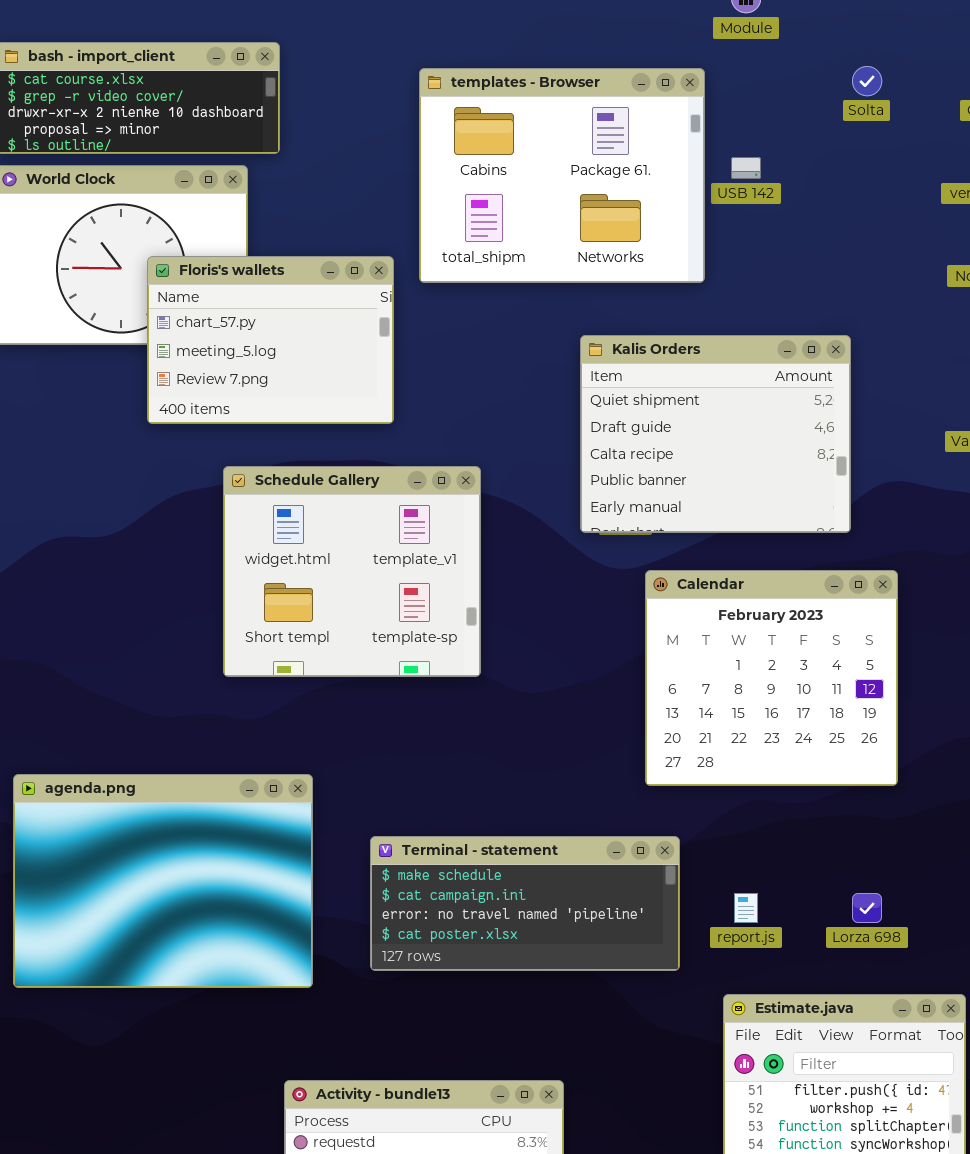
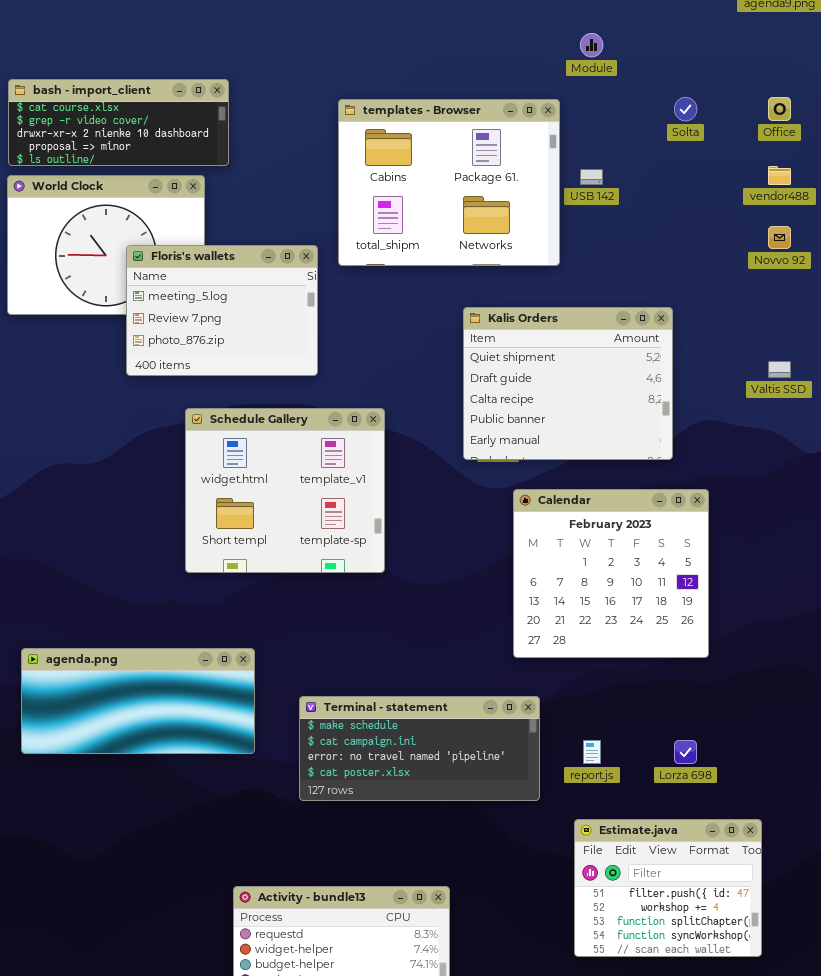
Floris's wallets: [147,256,394,424] -> [126,245,318,376], scrolled down 1 row
agenda.png: [13,774,313,988] -> [21,648,255,754], resized

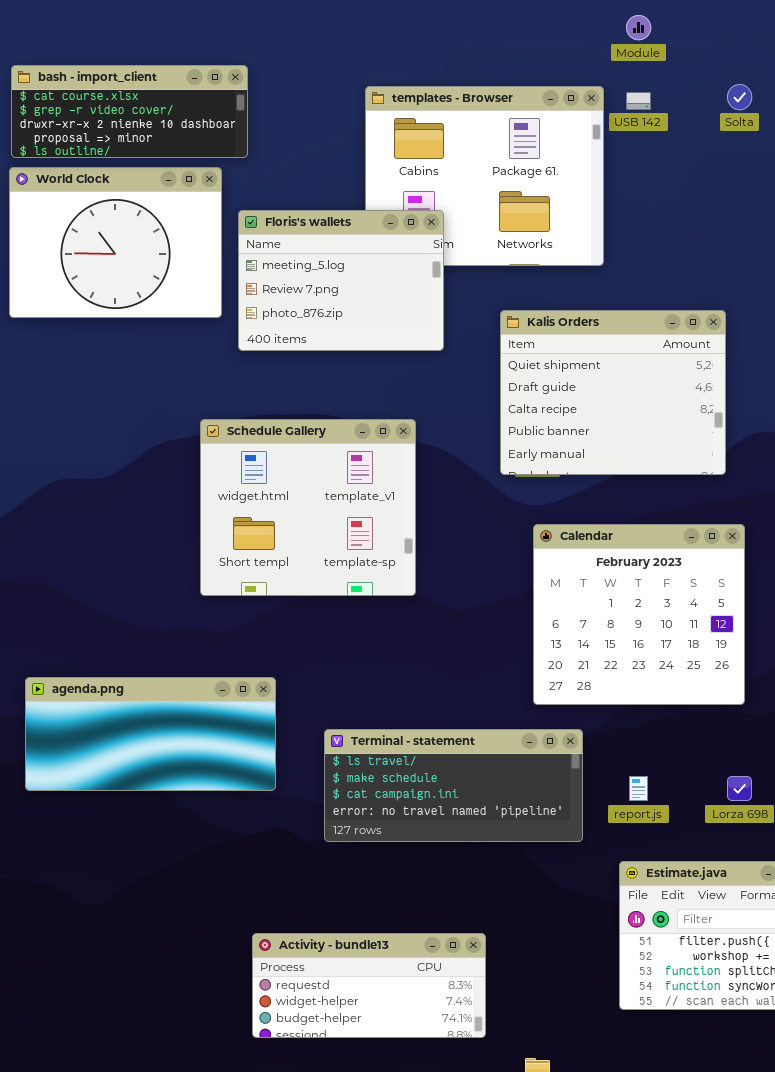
USB 142: [580,169,603,185] -> [626,92,651,110], moved
Floris's wallets: [126,245,318,376] -> [238,210,444,351], moved
Calendar: [513,489,709,658] -> [533,524,745,705], moved
Terminal - statement: [299,696,540,801] -> [324,729,583,842], scrolled up 1 row

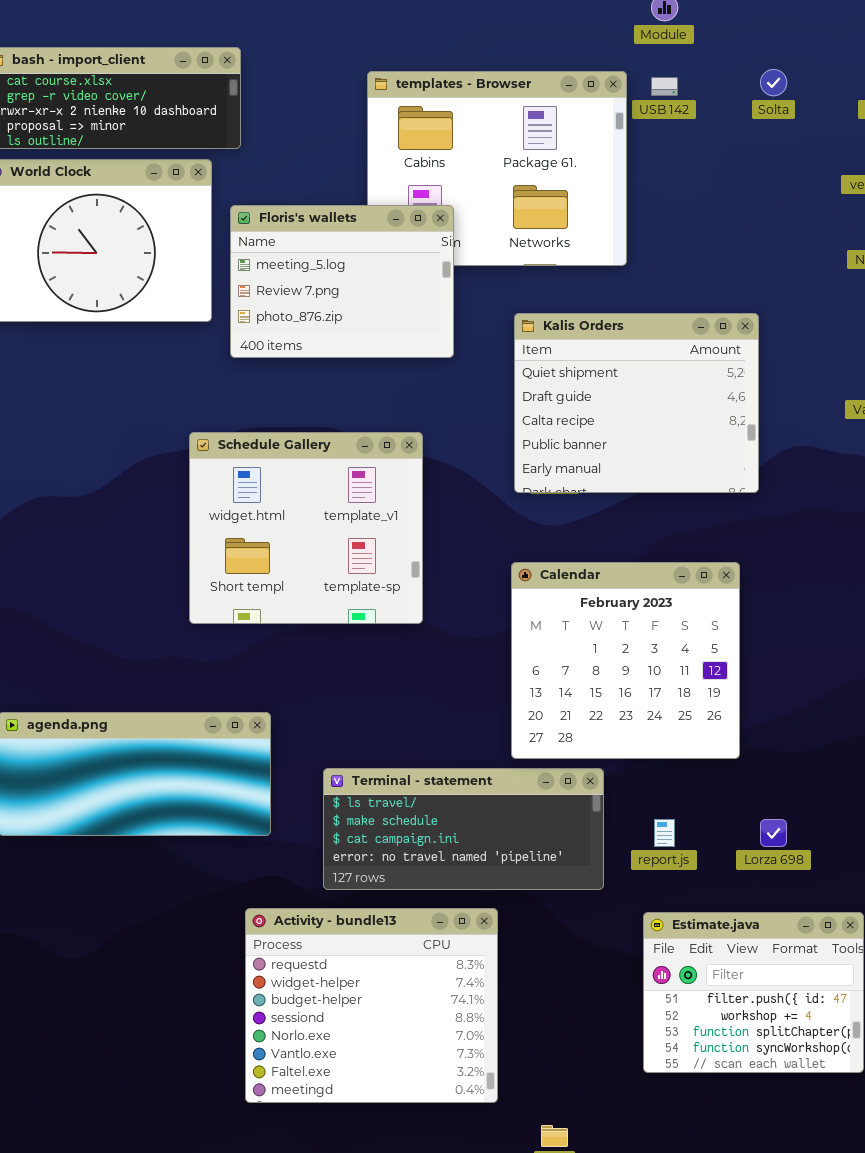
Calendar: [533,524,745,705] -> [511,562,740,759], moved
Activity - bundle13: [252,933,486,1038] -> [245,908,498,1103], resized

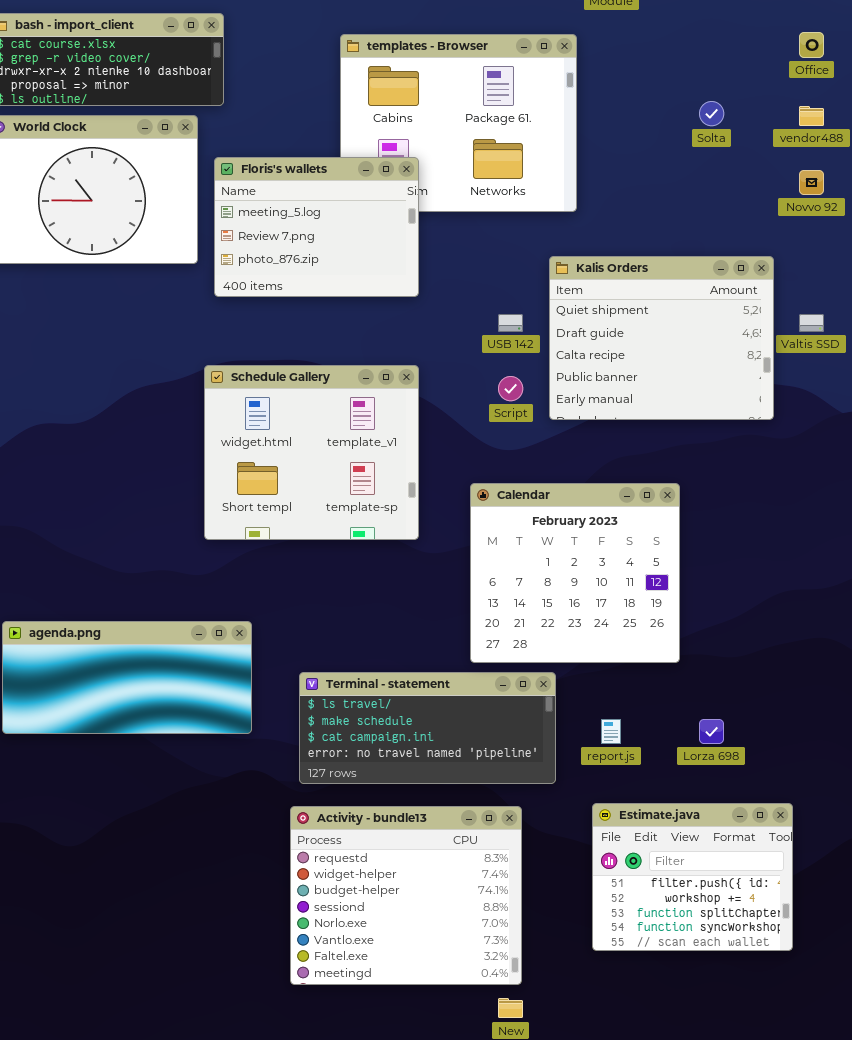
Solta: [760,69,787,96] -> [699,101,724,126], moved
USB 142: [651,77,678,96] -> [498,314,523,332], moved
Kalis Orders: [514,313,759,493] -> [549,256,774,420], moved
Schedule Gallery: [189,432,423,624] -> [204,365,419,540], moved
Activity - bundle13: [245,908,498,1103] -> [290,806,522,985], moved

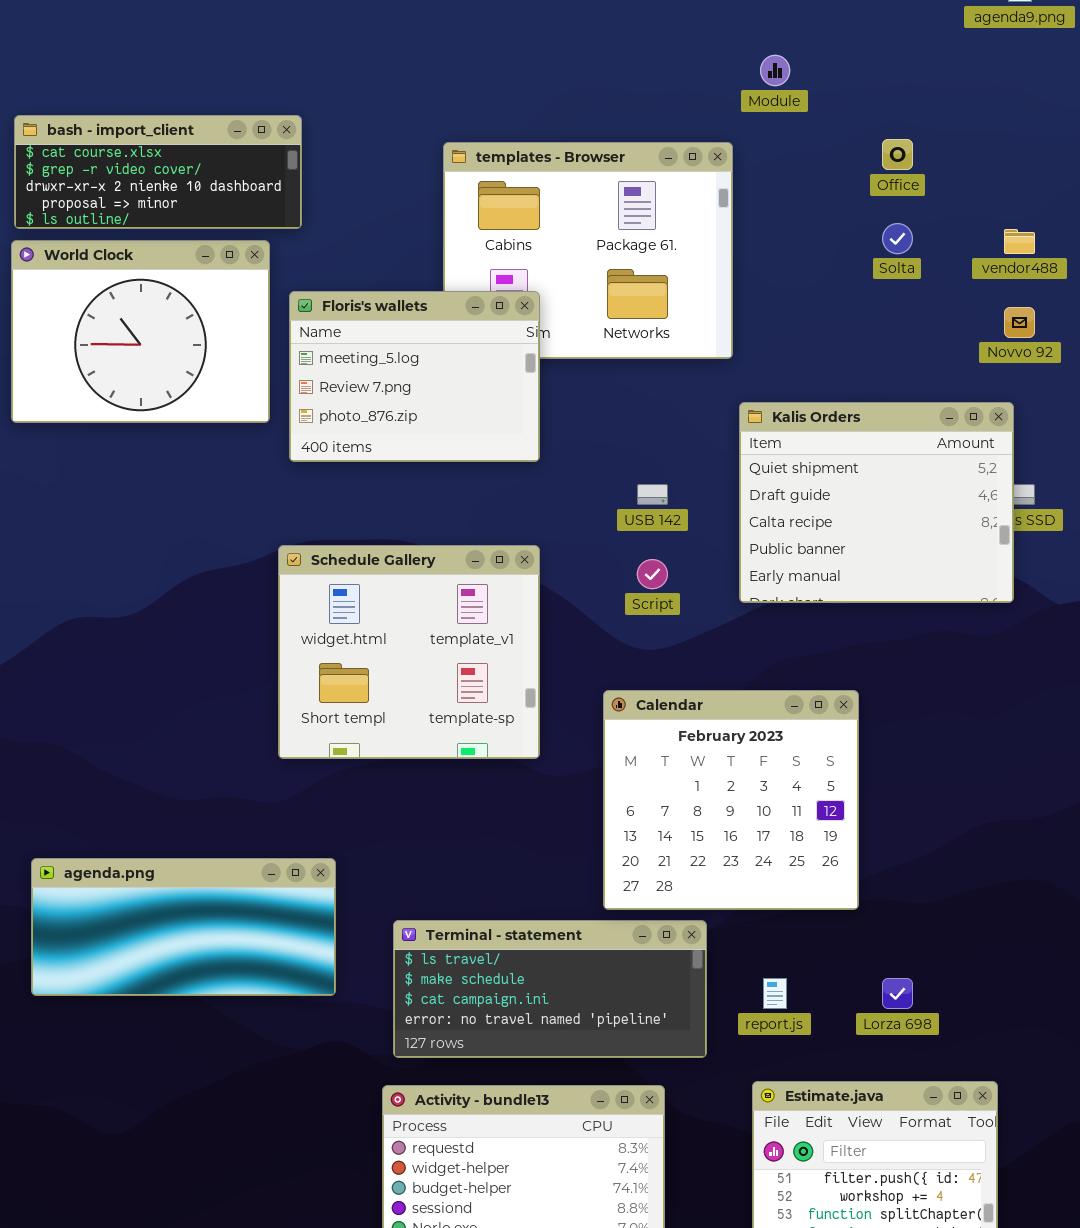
Office: [799,32,824,58] -> [882,139,913,170], moved
Kalis Orders: [549,256,774,420] -> [739,402,1014,603], moved

